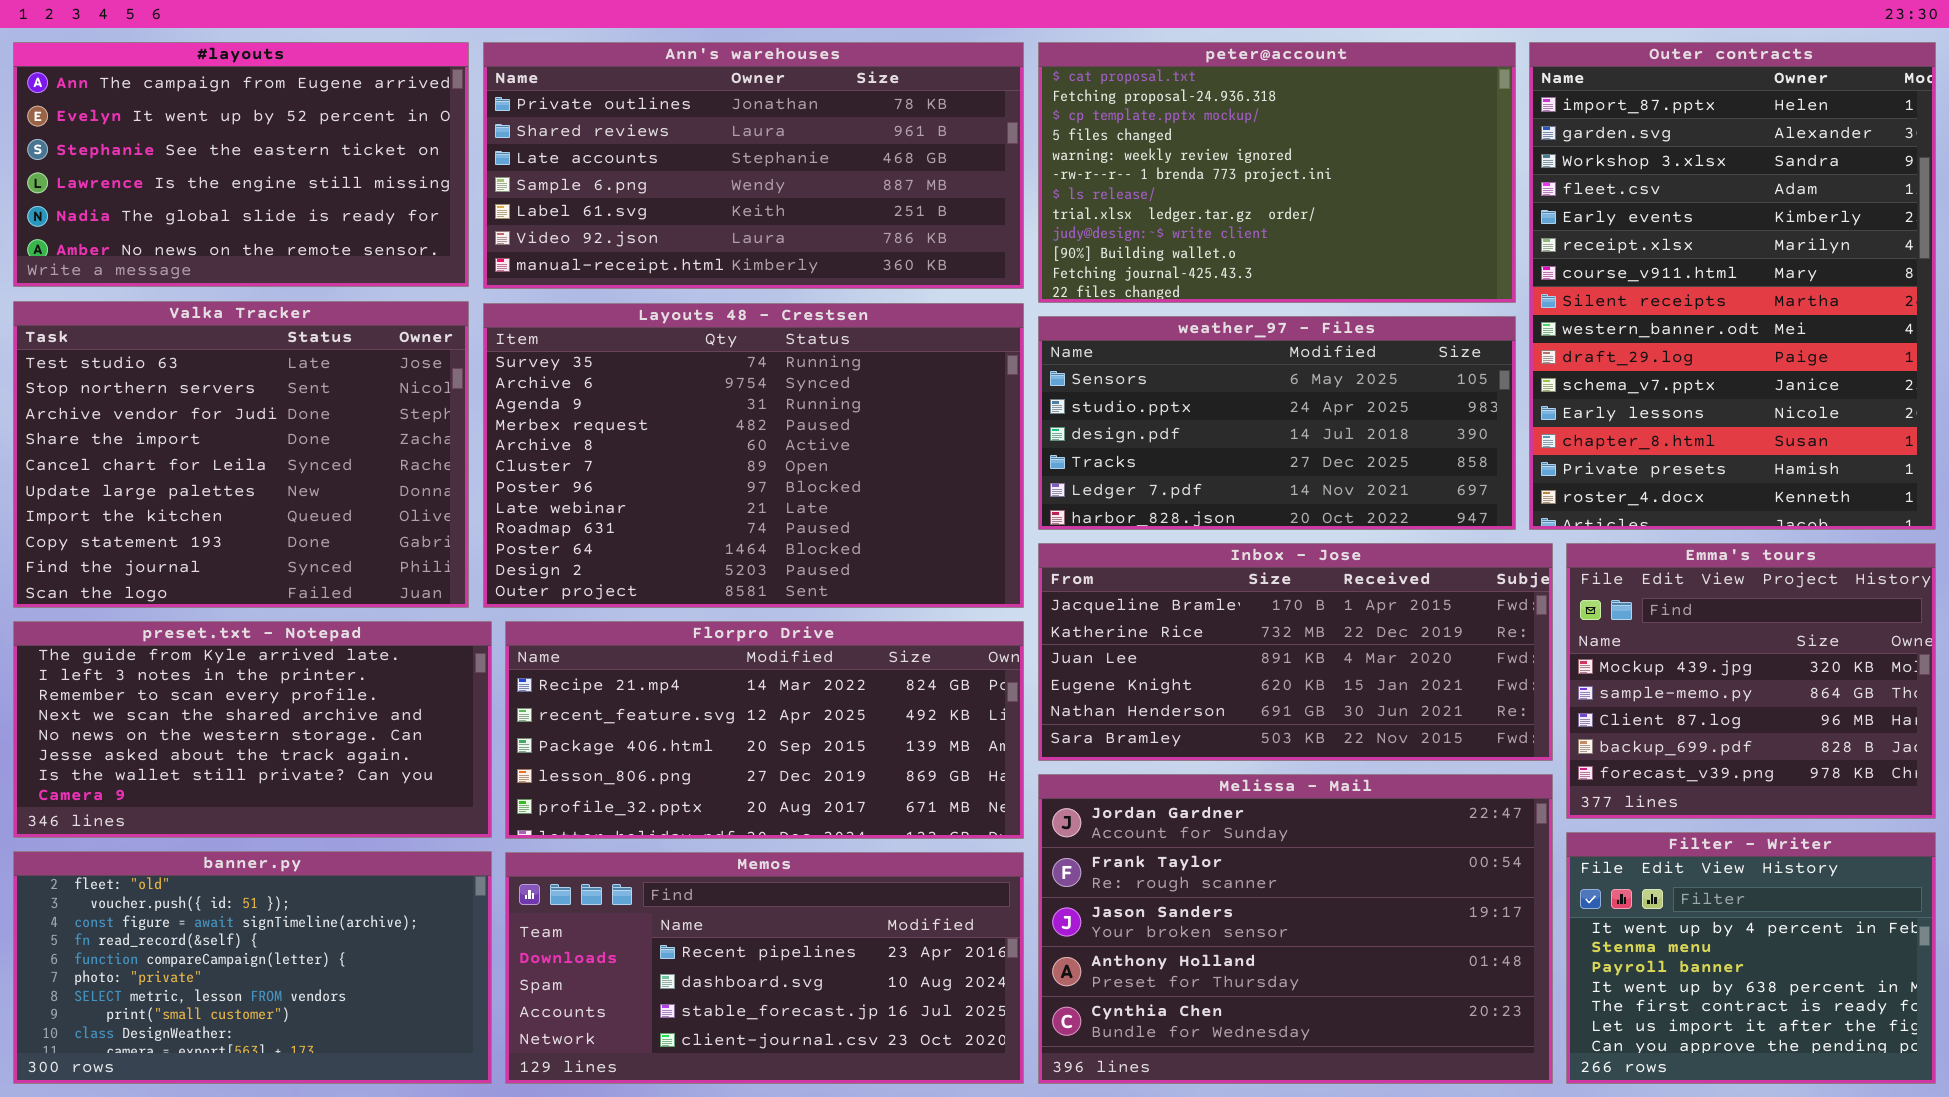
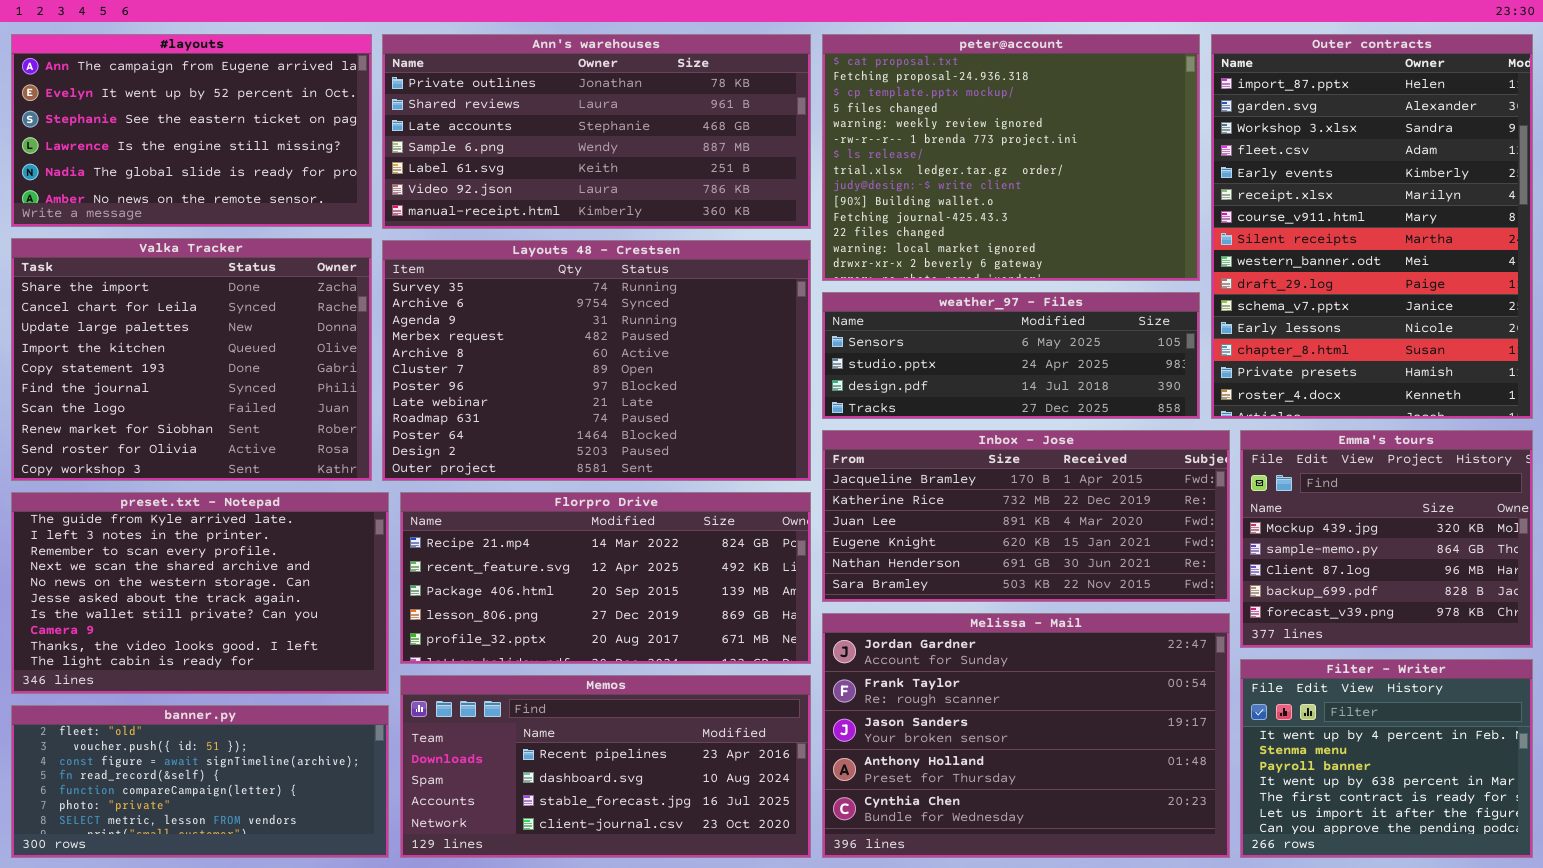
peter@account: [1038,42,1516,303] -> [822,34,1200,281], resized
Valka Tracker: [13,301,469,608] -> [11,238,372,481], scrolled down 3 rows
weather_97 - Files: [1038,316,1516,530] -> [822,292,1200,419], resized
preset.txt - Notepad: [13,621,492,838] -> [11,492,389,694], resized
banner.py: [13,851,492,1084] -> [11,705,389,858], resized

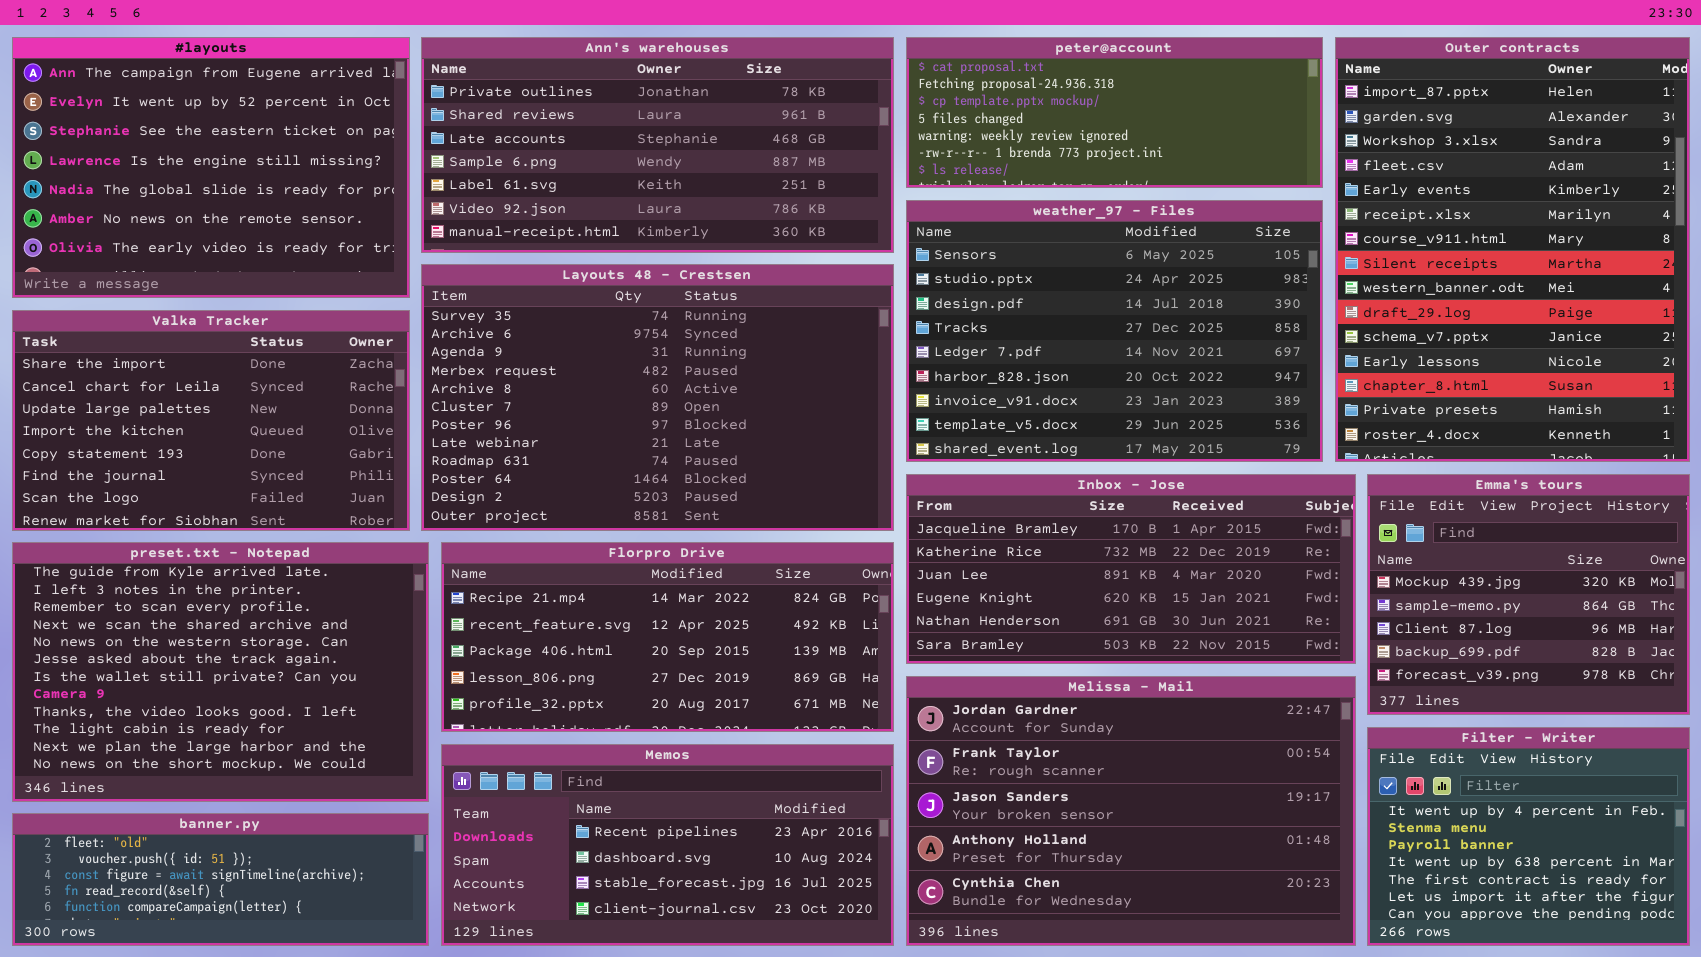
#layouts: [11,34,372,227] -> [12,37,410,298], resized
peter@account: [822,34,1200,281] -> [906,37,1323,188], resized
Valka Tracker: [11,238,372,481] -> [12,310,410,531], resized
weather_97 - Files: [822,292,1200,419] -> [906,200,1323,462], resized
preset.txt - Notepad: [11,492,389,694] -> [12,542,429,802], resized
banner.py: [11,705,389,858] -> [12,813,429,946], resized

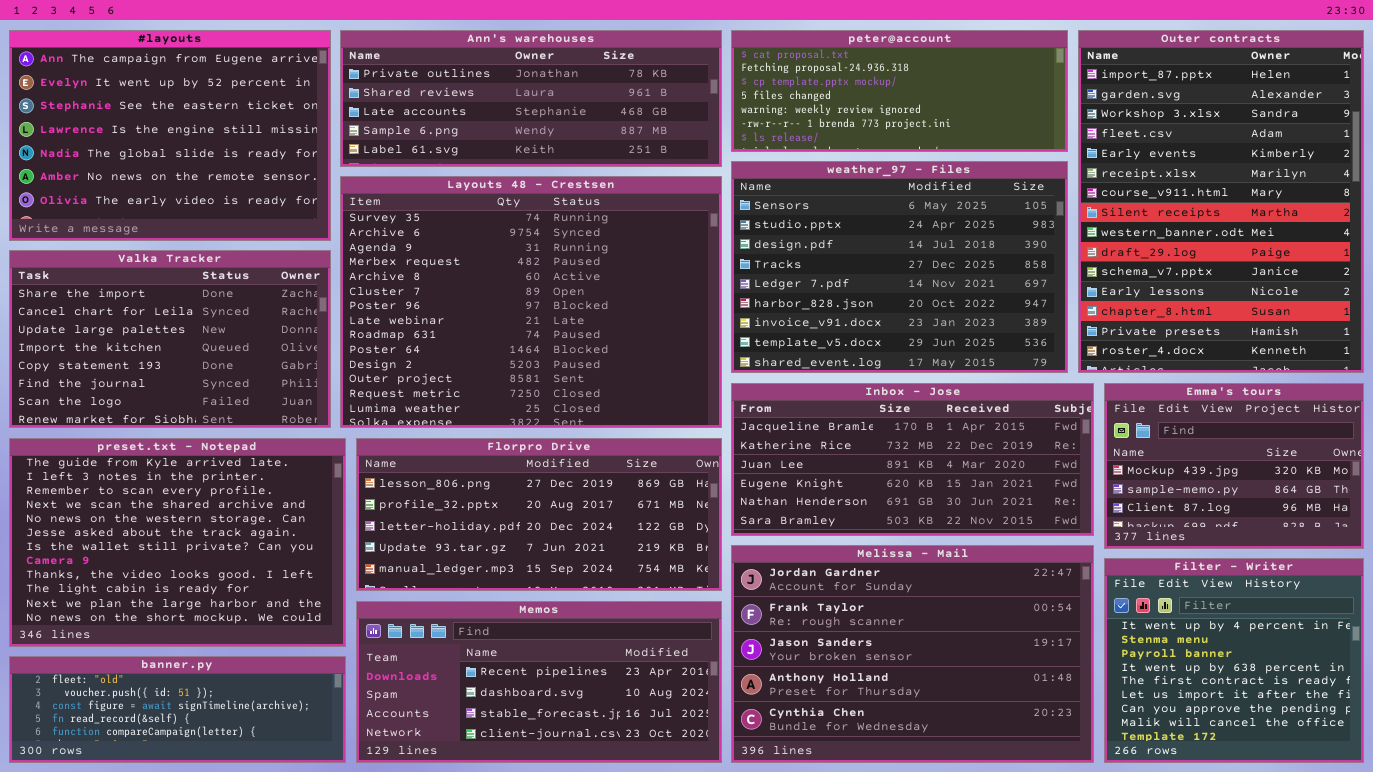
Ann's warehouses: [421,37,894,253] -> [340,30,722,167], resized
Layouts 48 - Crestsen: [421,264,894,531] -> [340,176,722,428], resized
Emma's tours: [1367,474,1690,715] -> [1104,383,1364,549], resized
Florpro Drive: [441,542,894,732] -> [356,438,722,591], scrolled down 3 rows
Filter - Writer: [1367,727,1690,946] -> [1104,558,1364,763], resized

